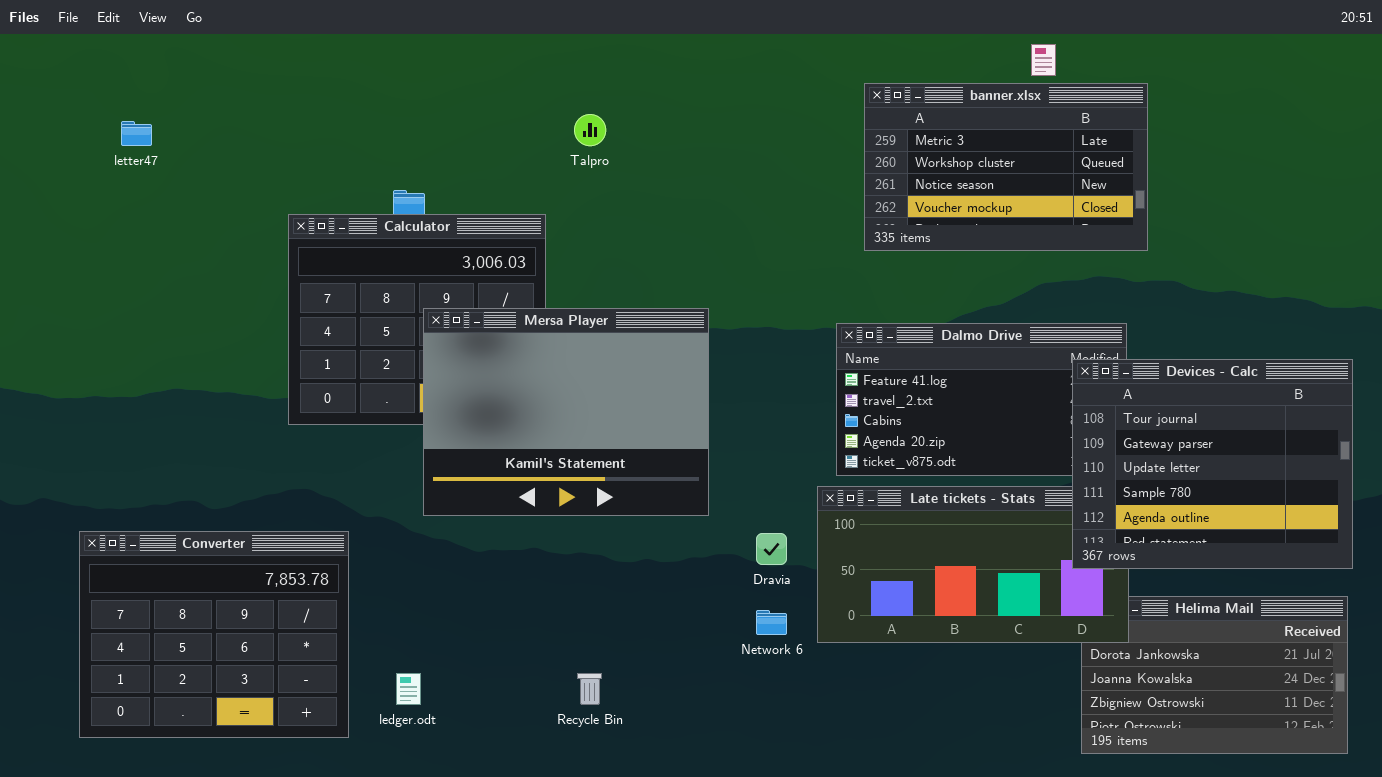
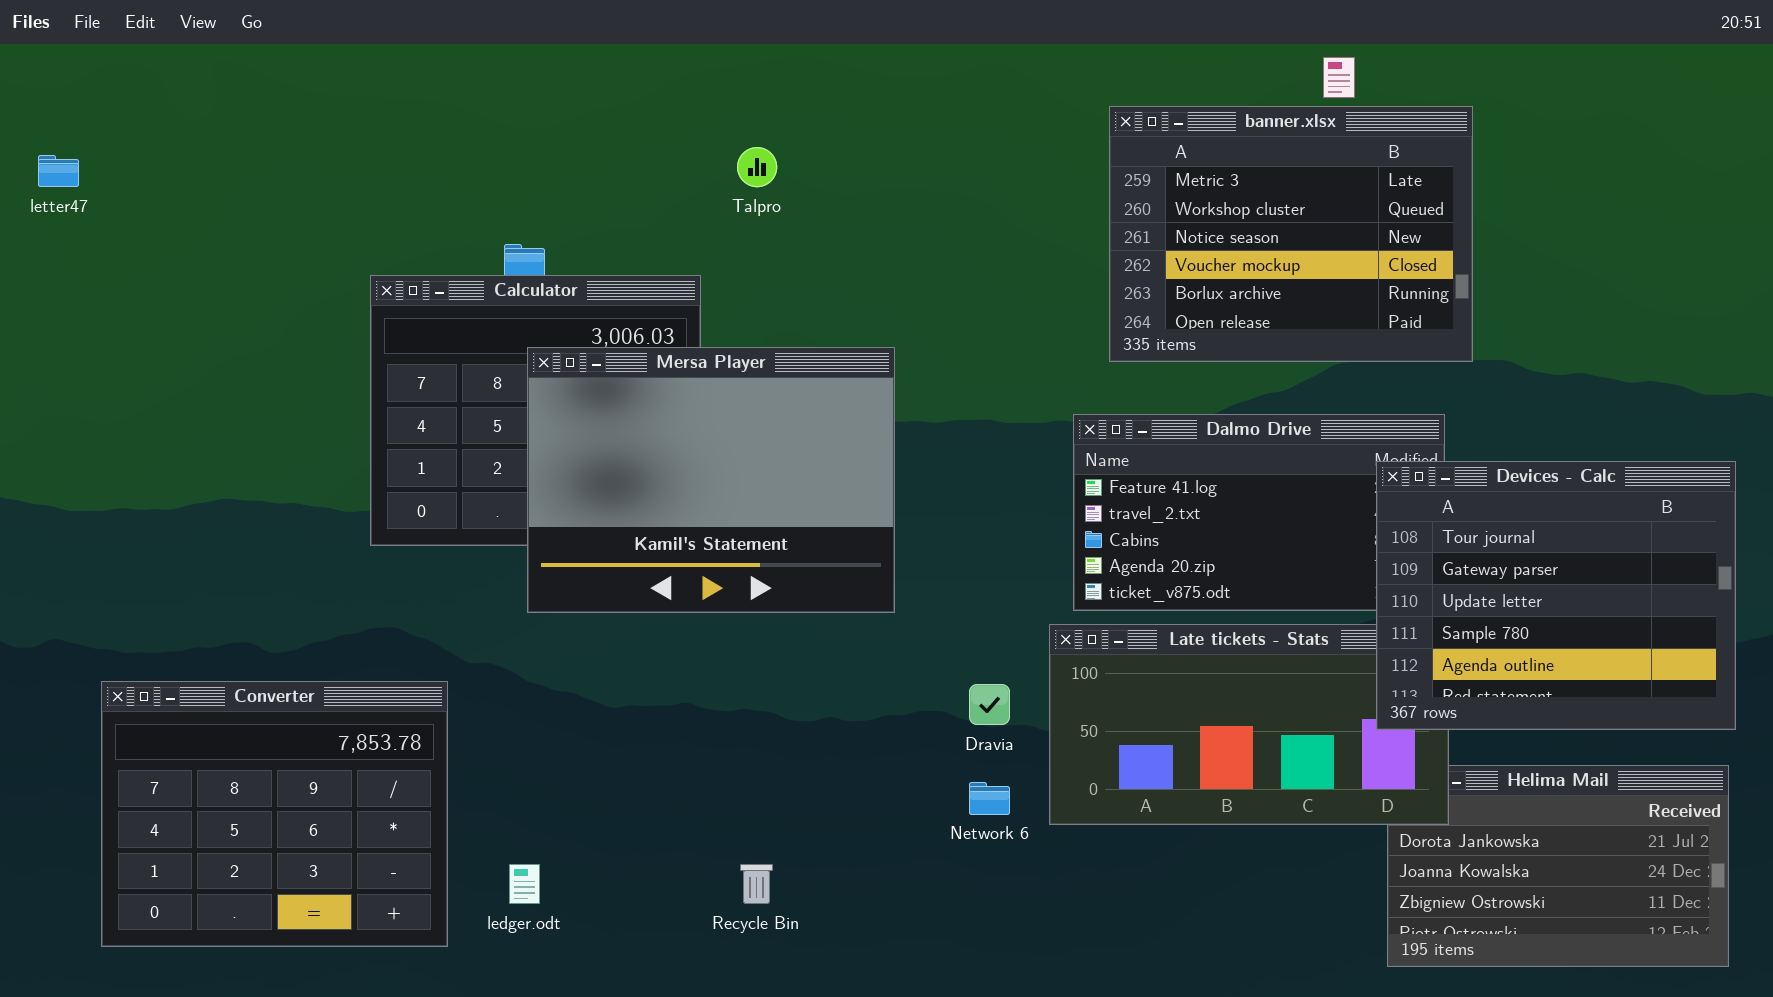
banner.xlsx: [864,83,1148,251] -> [1109,106,1473,362], resized
letter47: [121,121,152,146] -> [38,155,79,187], moved
Mersa Player: [423,308,709,516] -> [527,347,895,613], moved

